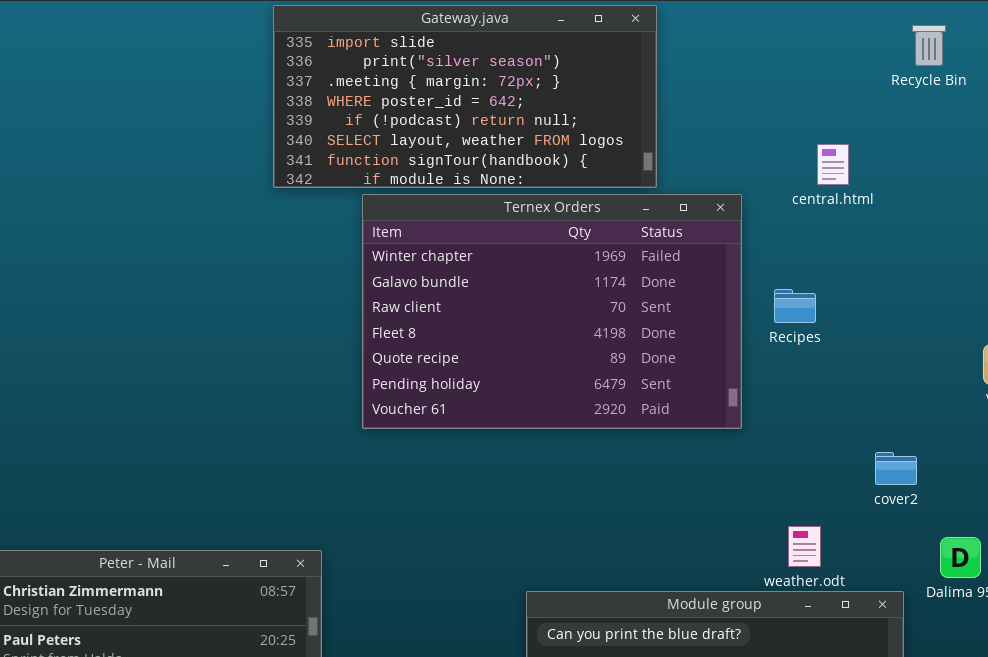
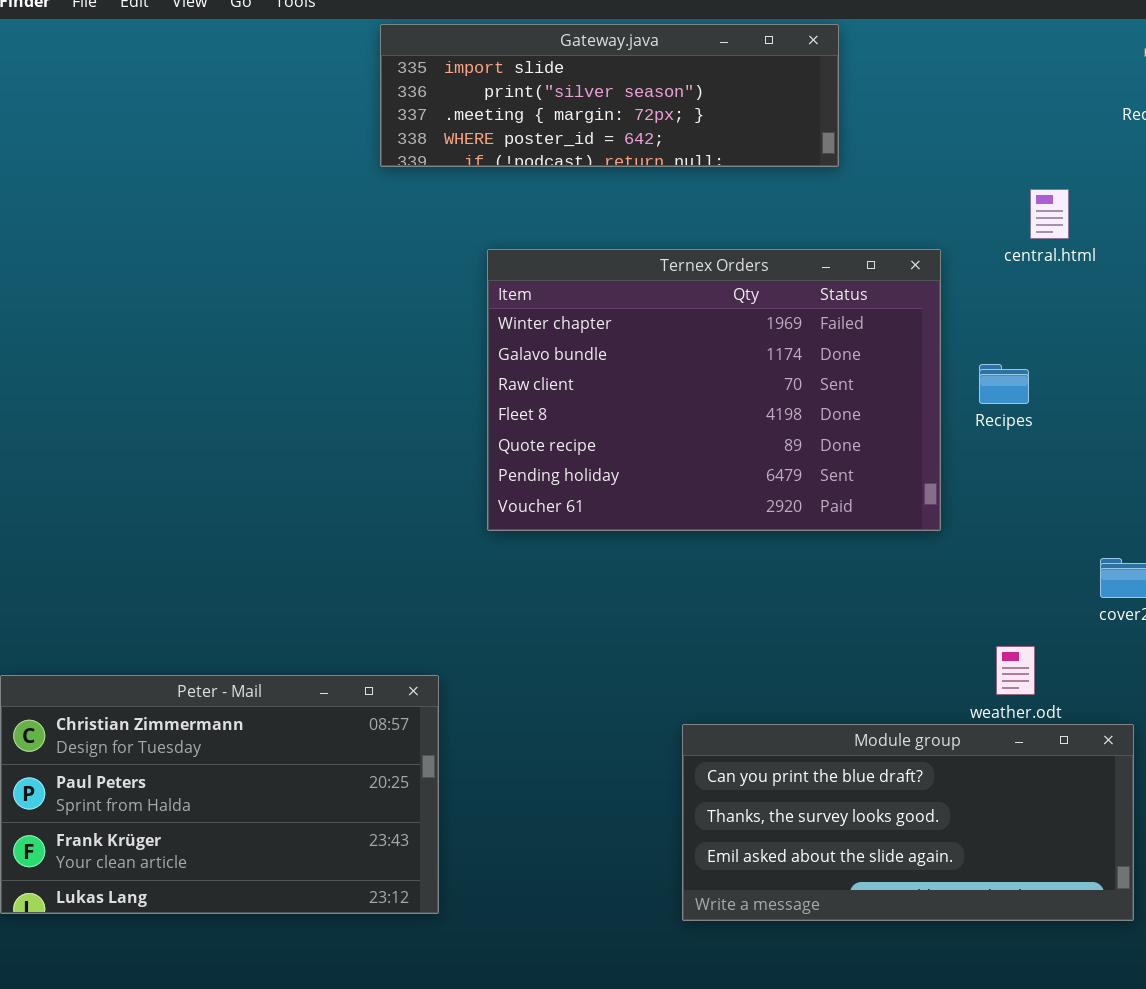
Gateway.java: [273,5,657,188] -> [380,24,839,167], resized

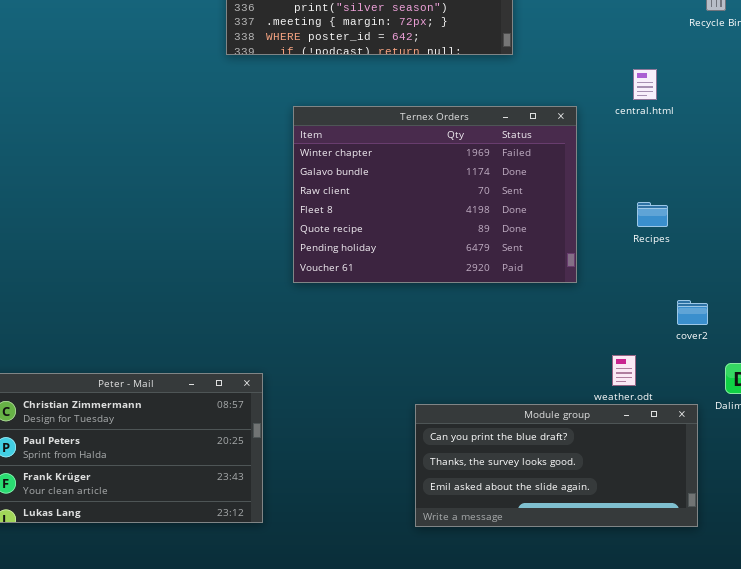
Recipes: [979,364,1029,404] -> [637,202,668,227], moved

